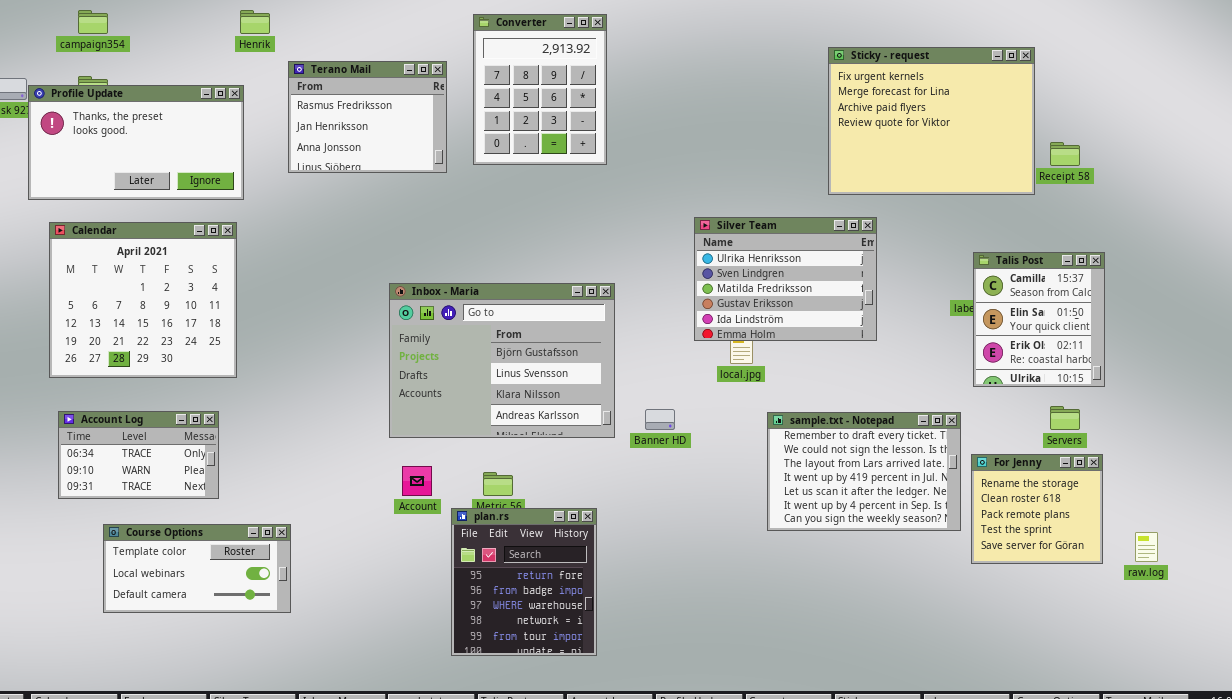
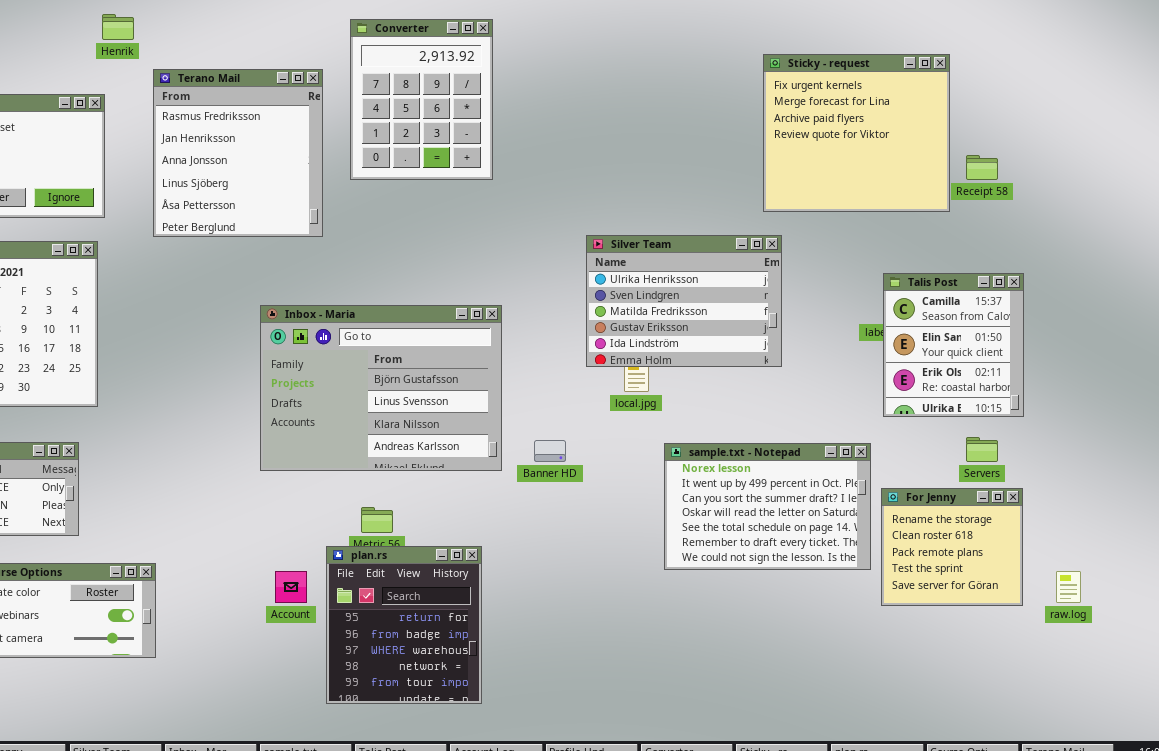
Sticky - request: [828,47,1035,195] -> [763,54,950,212], resized
Terano Mail: [288,61,447,173] -> [153,69,323,237], resized
sample.txt - Notepad: [767,412,961,531] -> [664,443,871,570], scrolled up 5 rows
Account: [402,466,432,496] -> [275,571,307,603], moved

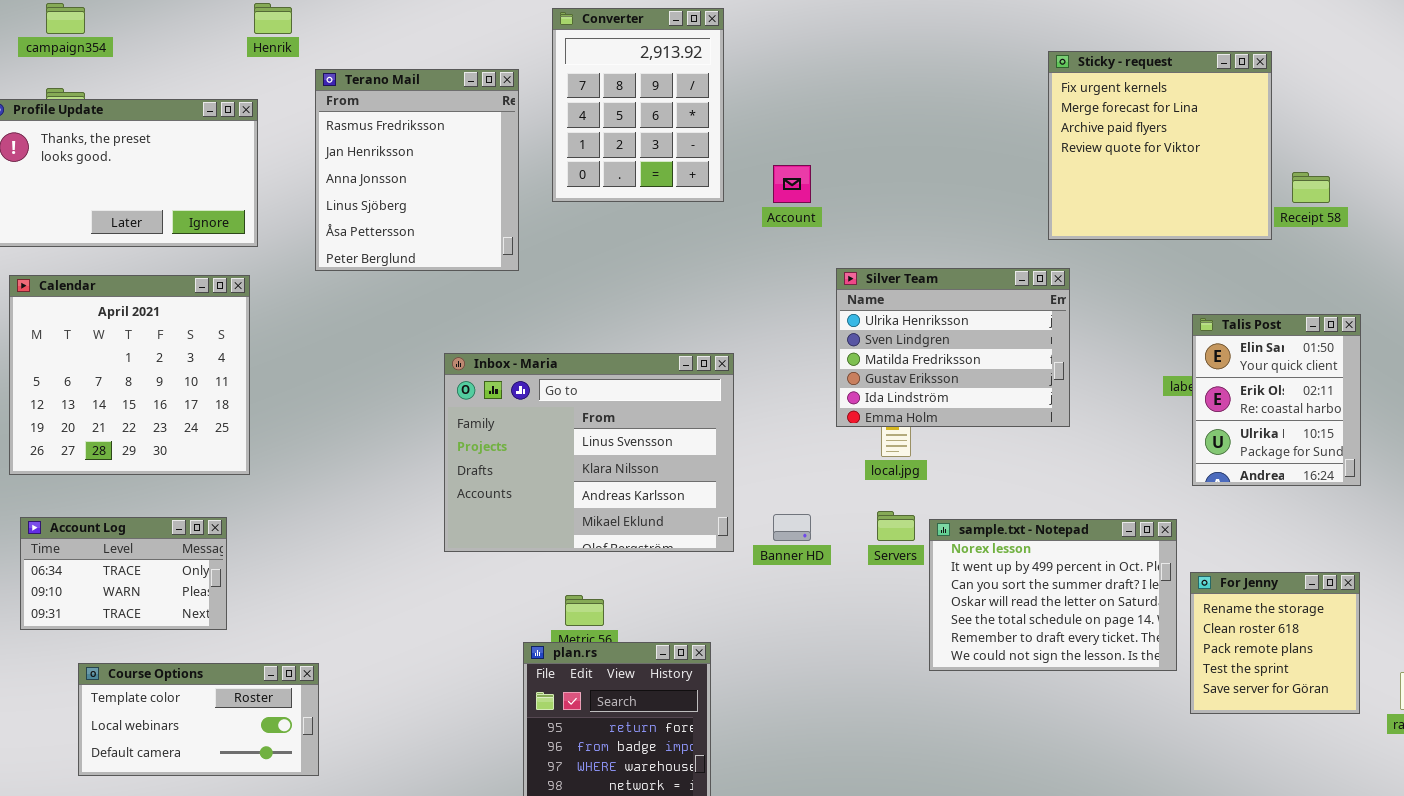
Talis Post: [883,273,1024,417] -> [1192,314,1361,486], scrolled down 1 row
Inbox - Maria: [260,305,502,471] -> [444,353,734,552], scrolled down 1 row
Servers: [966,437,998,462] -> [877,511,915,541], moved
Account: [275,571,307,603] -> [773,165,811,203], moved

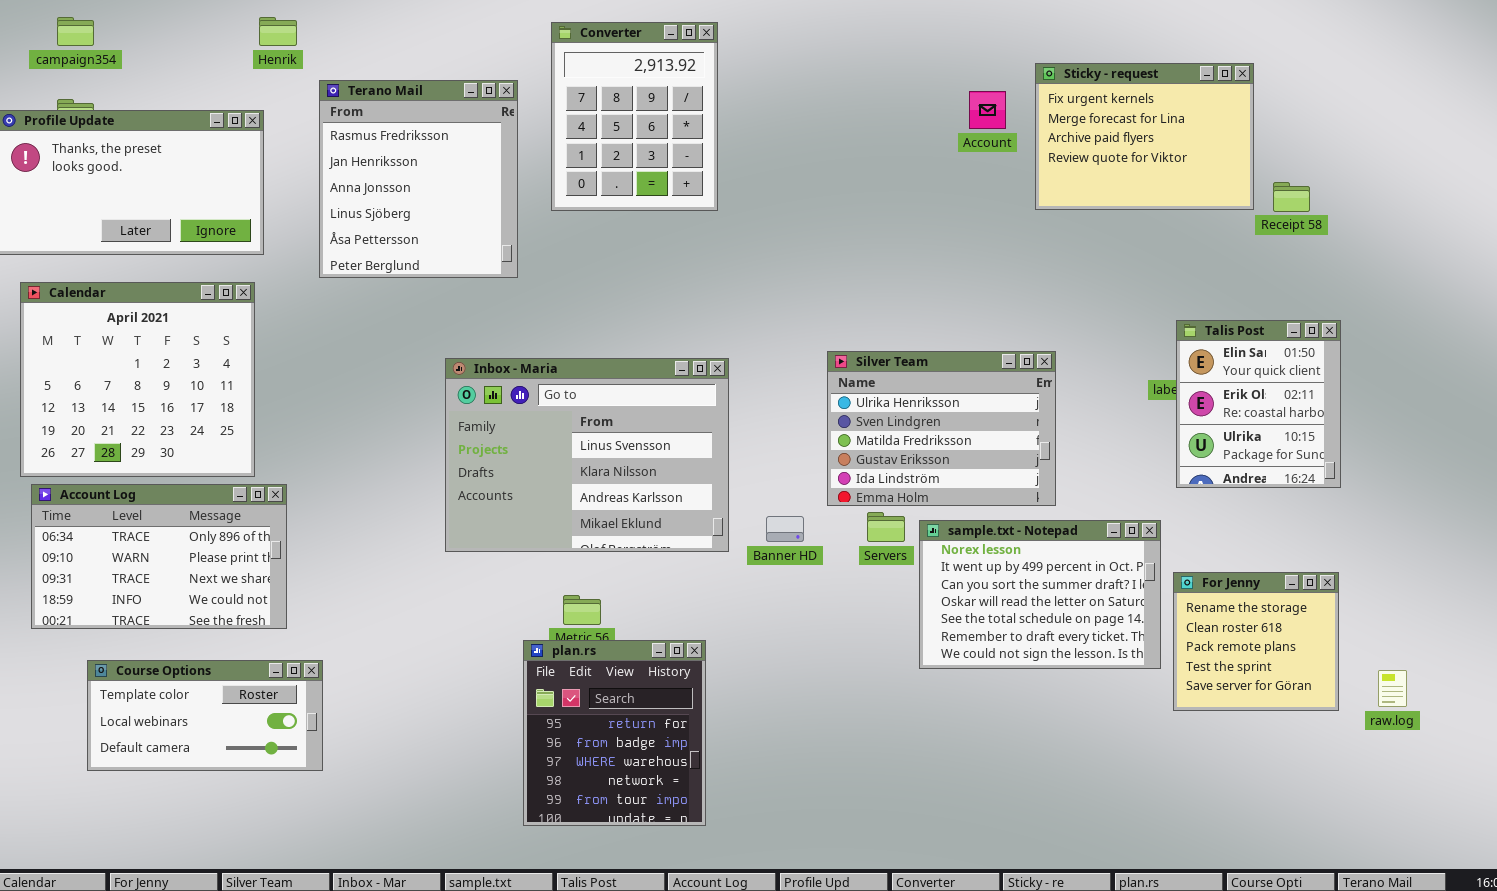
Sticky - request: [1048,51,1272,240] -> [1035,63,1254,210], resized
Account: [773,165,811,203] -> [969,91,1006,129], moved
Silver Team: [836,268,1070,427] -> [827,351,1056,506], moved
Account Log: [20,517,227,630] -> [31,484,287,629], resized

